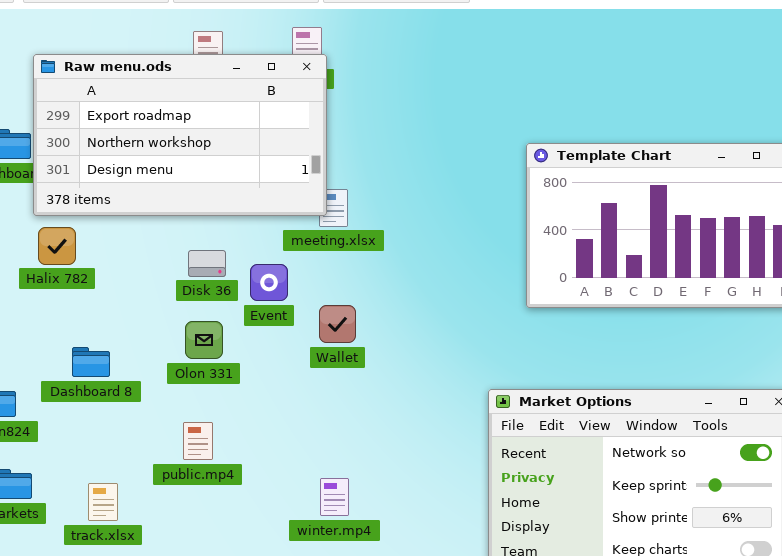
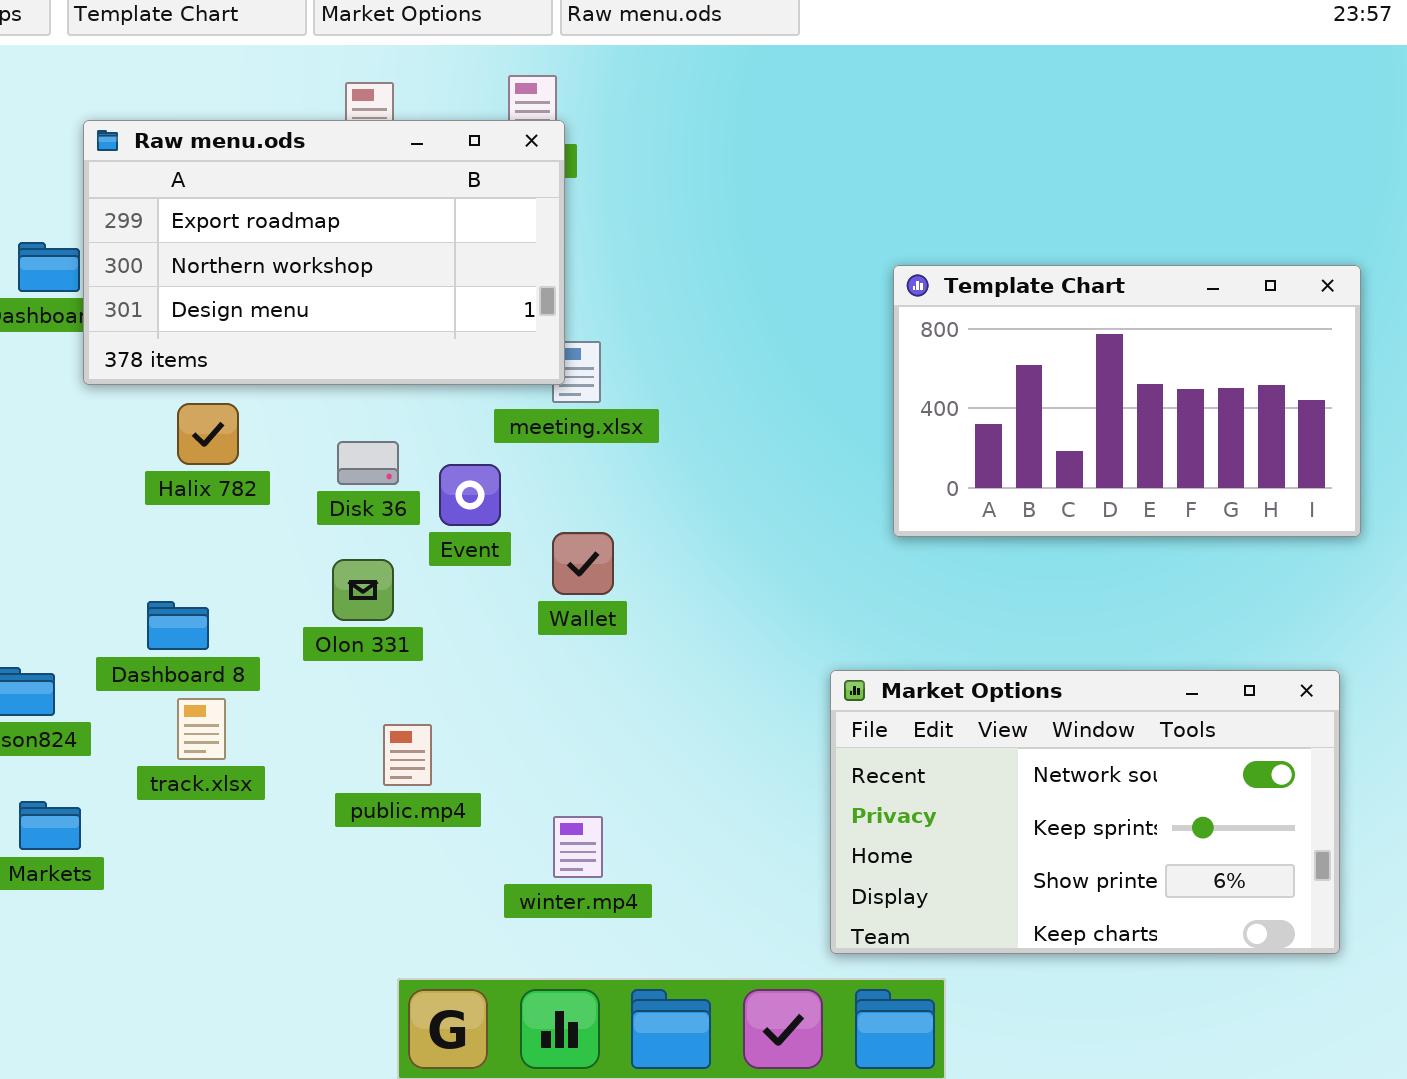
Halix 782: [38,227,76,265] -> [177,403,239,465], moved
public.mp4: [183,422,213,460] -> [383,724,432,786], moved
track.xlsx: [88,483,118,521] -> [177,698,226,760], moved

